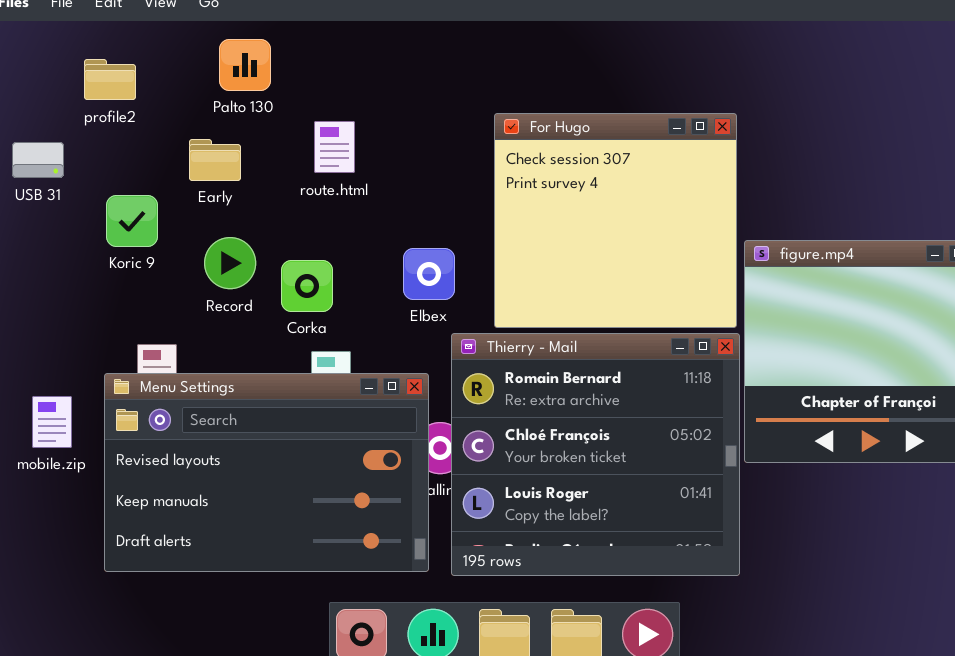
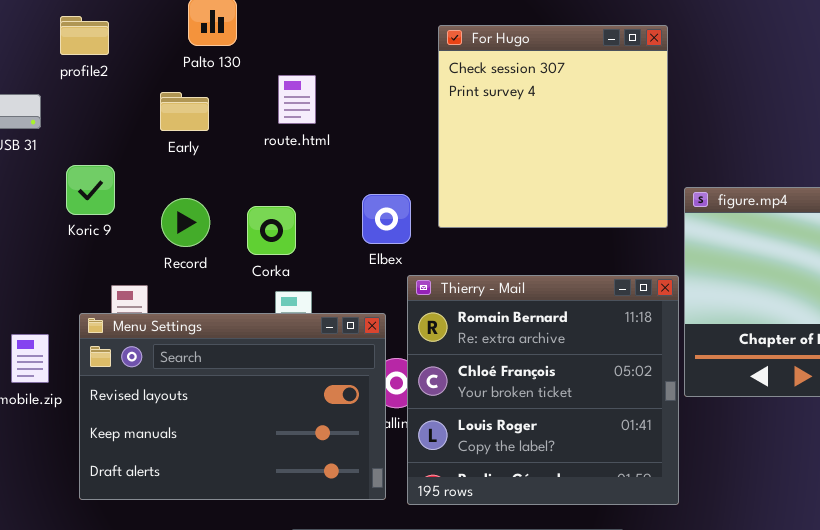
For Hugo: [494,113,737,328] -> [438,25,668,228], moved
Koric 9: [106,195,158,247] -> [66,165,115,215], moved
Record: [204,237,256,289] -> [161,198,210,247], moved

